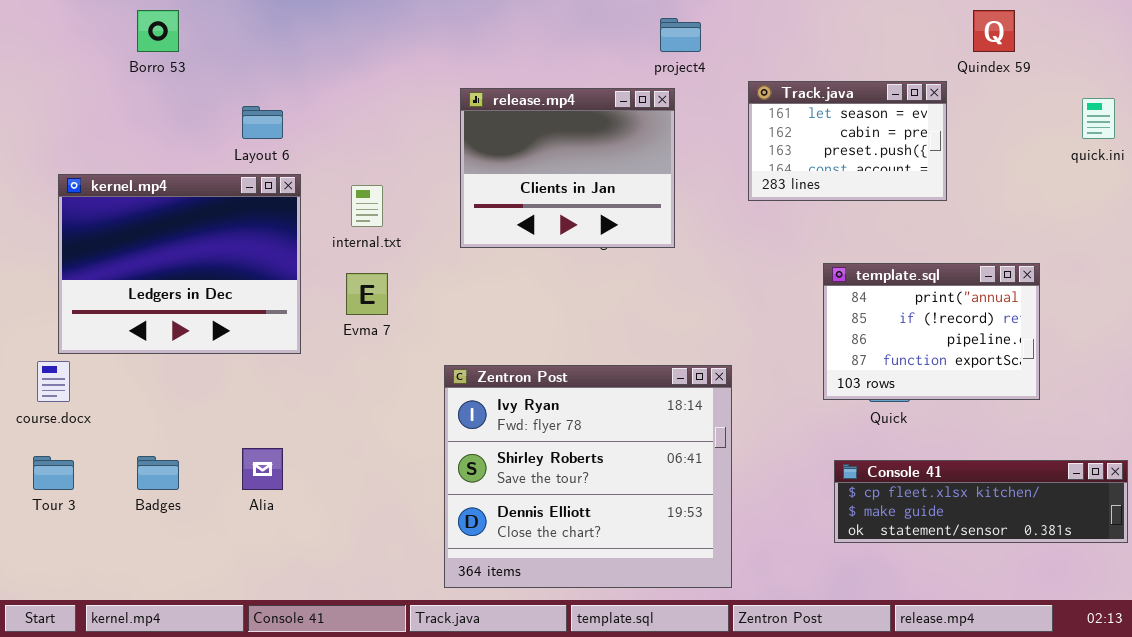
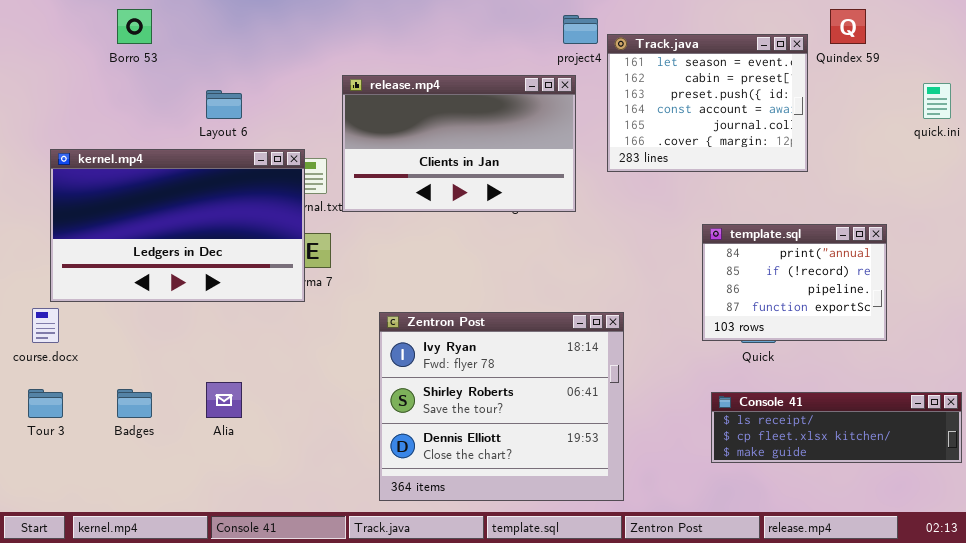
Track.java: [748,81,947,201] -> [607,34,808,172], resized
release.mp4: [460,88,675,248] -> [342,75,576,212], resized
kernel.mp4: [58,174,301,354] -> [50,149,305,302], resized
Console 41: [834,460,1128,543] -> [711,392,962,463], scrolled up 1 row

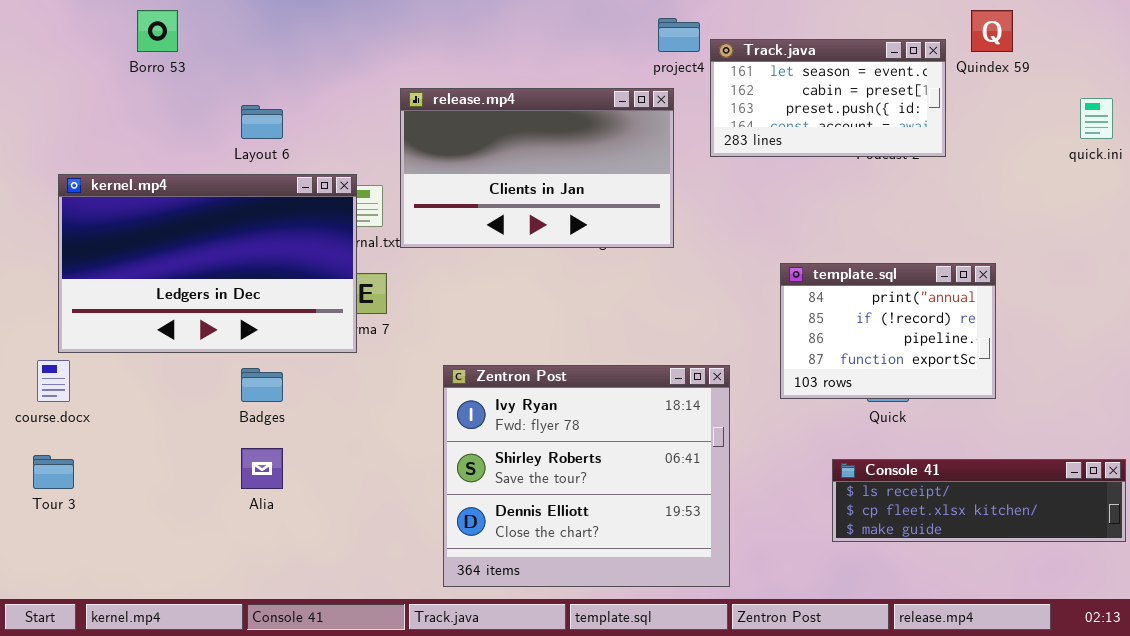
Track.java: [607,34,808,172] -> [710,39,946,157], resized
template.sql: [702,224,887,341] -> [780,263,996,399], moved
Badges: [117,389,152,418] -> [241,368,283,402], moved

